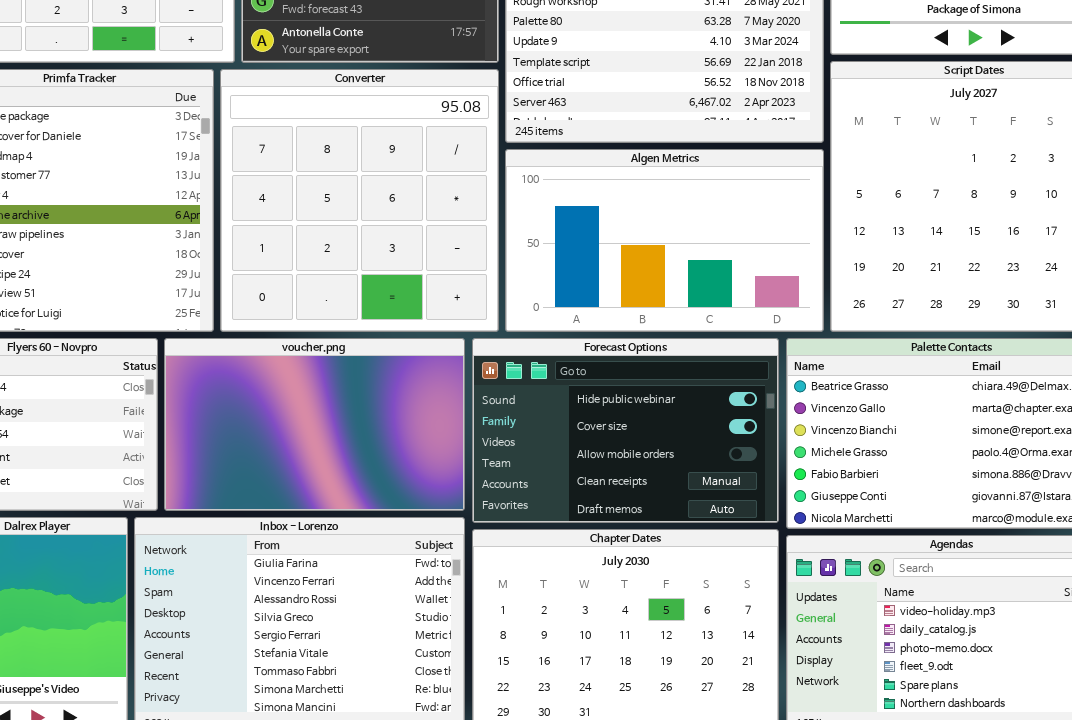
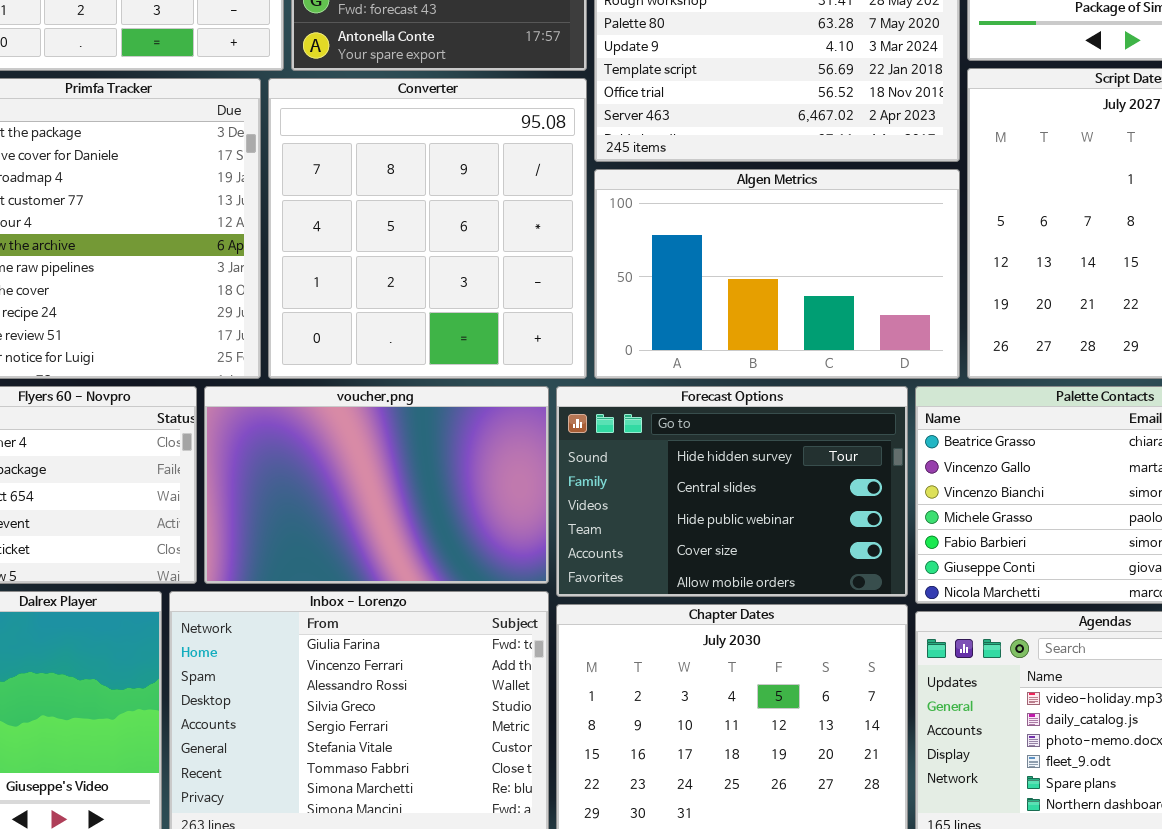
Forecast Options: [472,338,779,523] -> [556,386,908,597], scrolled up 2 rows

